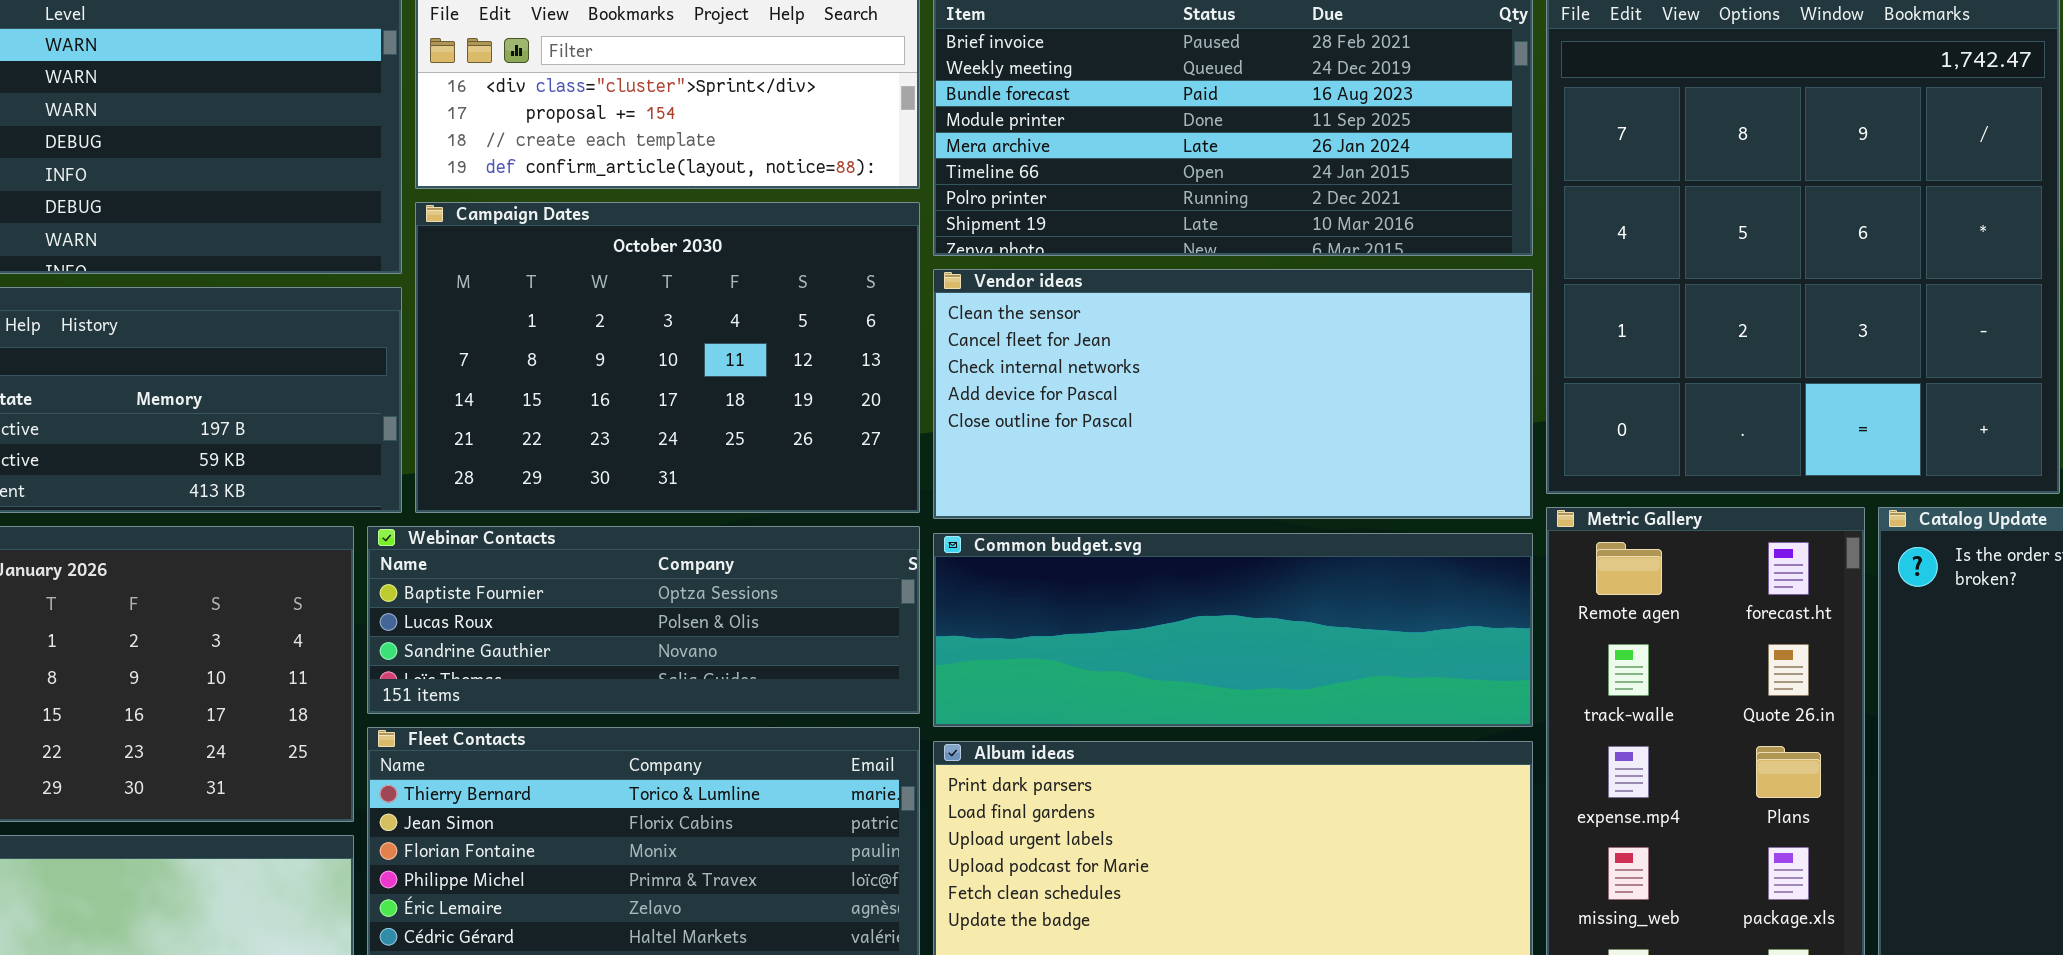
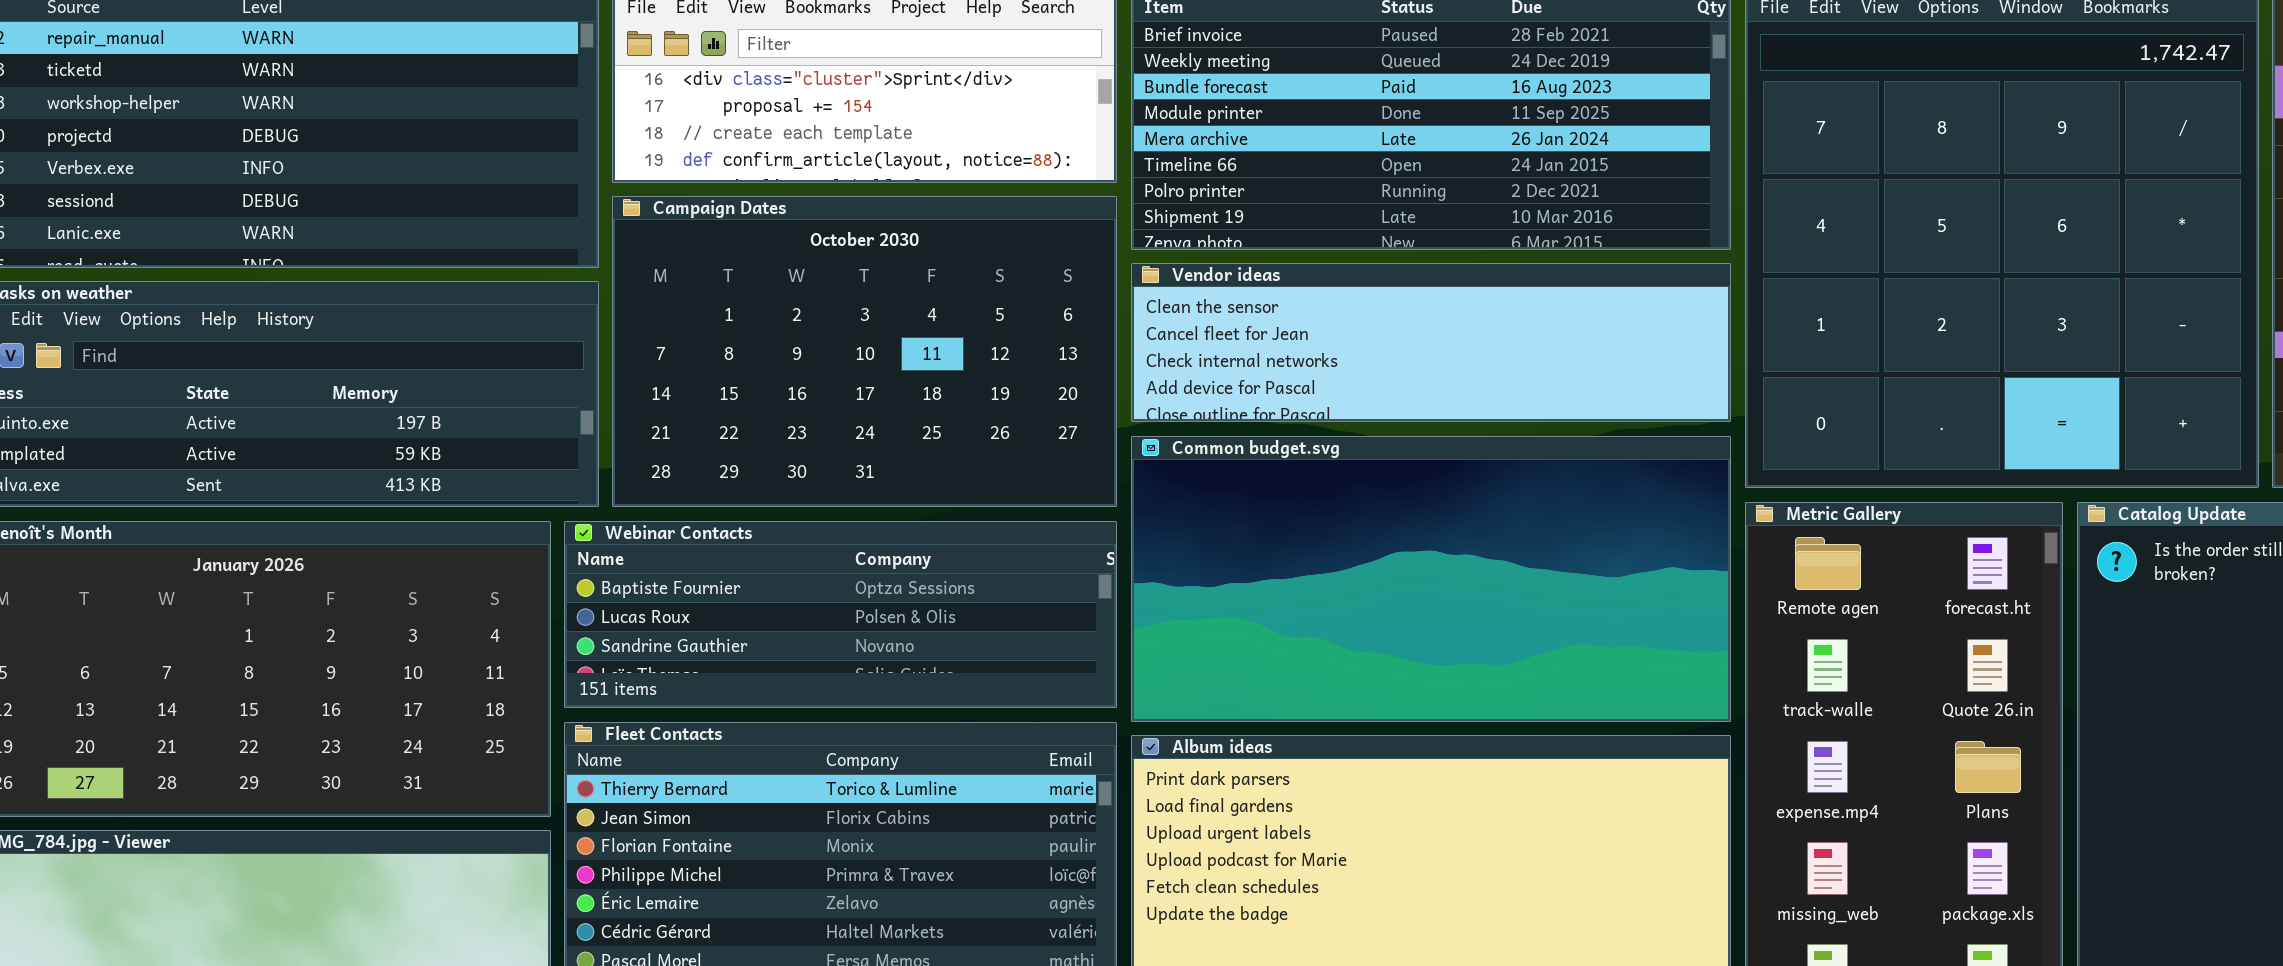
Vendor ideas: [933,269,1533,519] -> [1131,263,1731,422], resized
Common budget.svg: [933,533,1533,727] -> [1131,436,1731,722], resized

